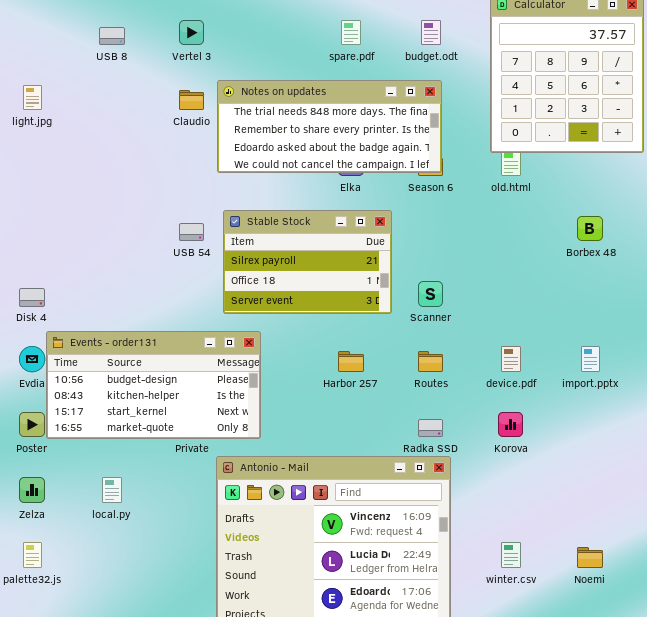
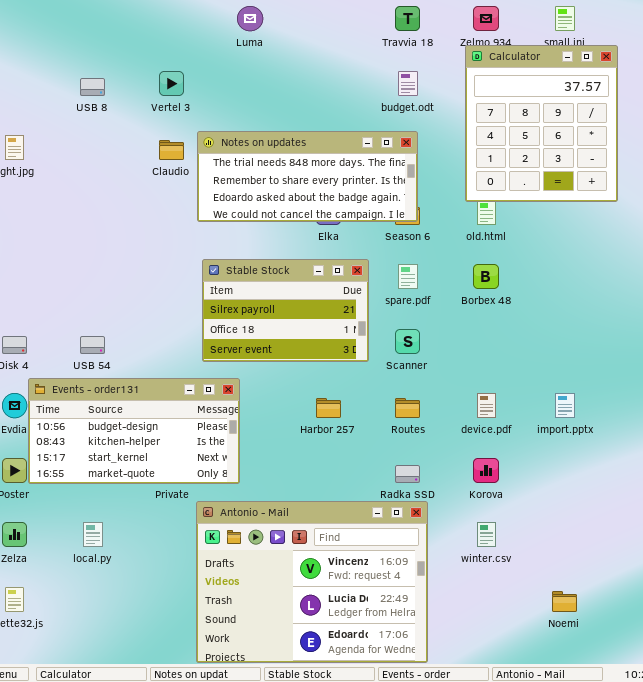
spare.pdf: [341,20,361,45] -> [398,264,418,289], moved
Borbex 48: [577,216,603,241] -> [473,264,499,289], moved
USB 54: [179,223,204,241] -> [80,336,105,354], moved
winter.csv: [501,542,521,568] -> [477,522,496,547], moved

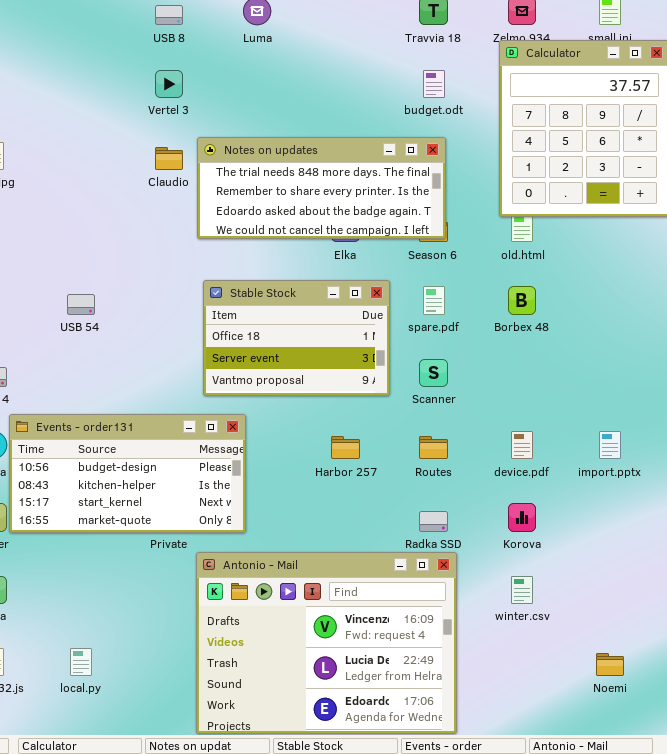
USB 8: [80,78,105,96] -> [155,5,183,25], moved
Stable Stock: [202,259,369,362] -> [203,280,390,396], scrolled down 1 row
USB 54: [80,336,105,354] -> [67,294,95,315], moved
local.py: [83,522,103,547] -> [70,648,92,676], moved

